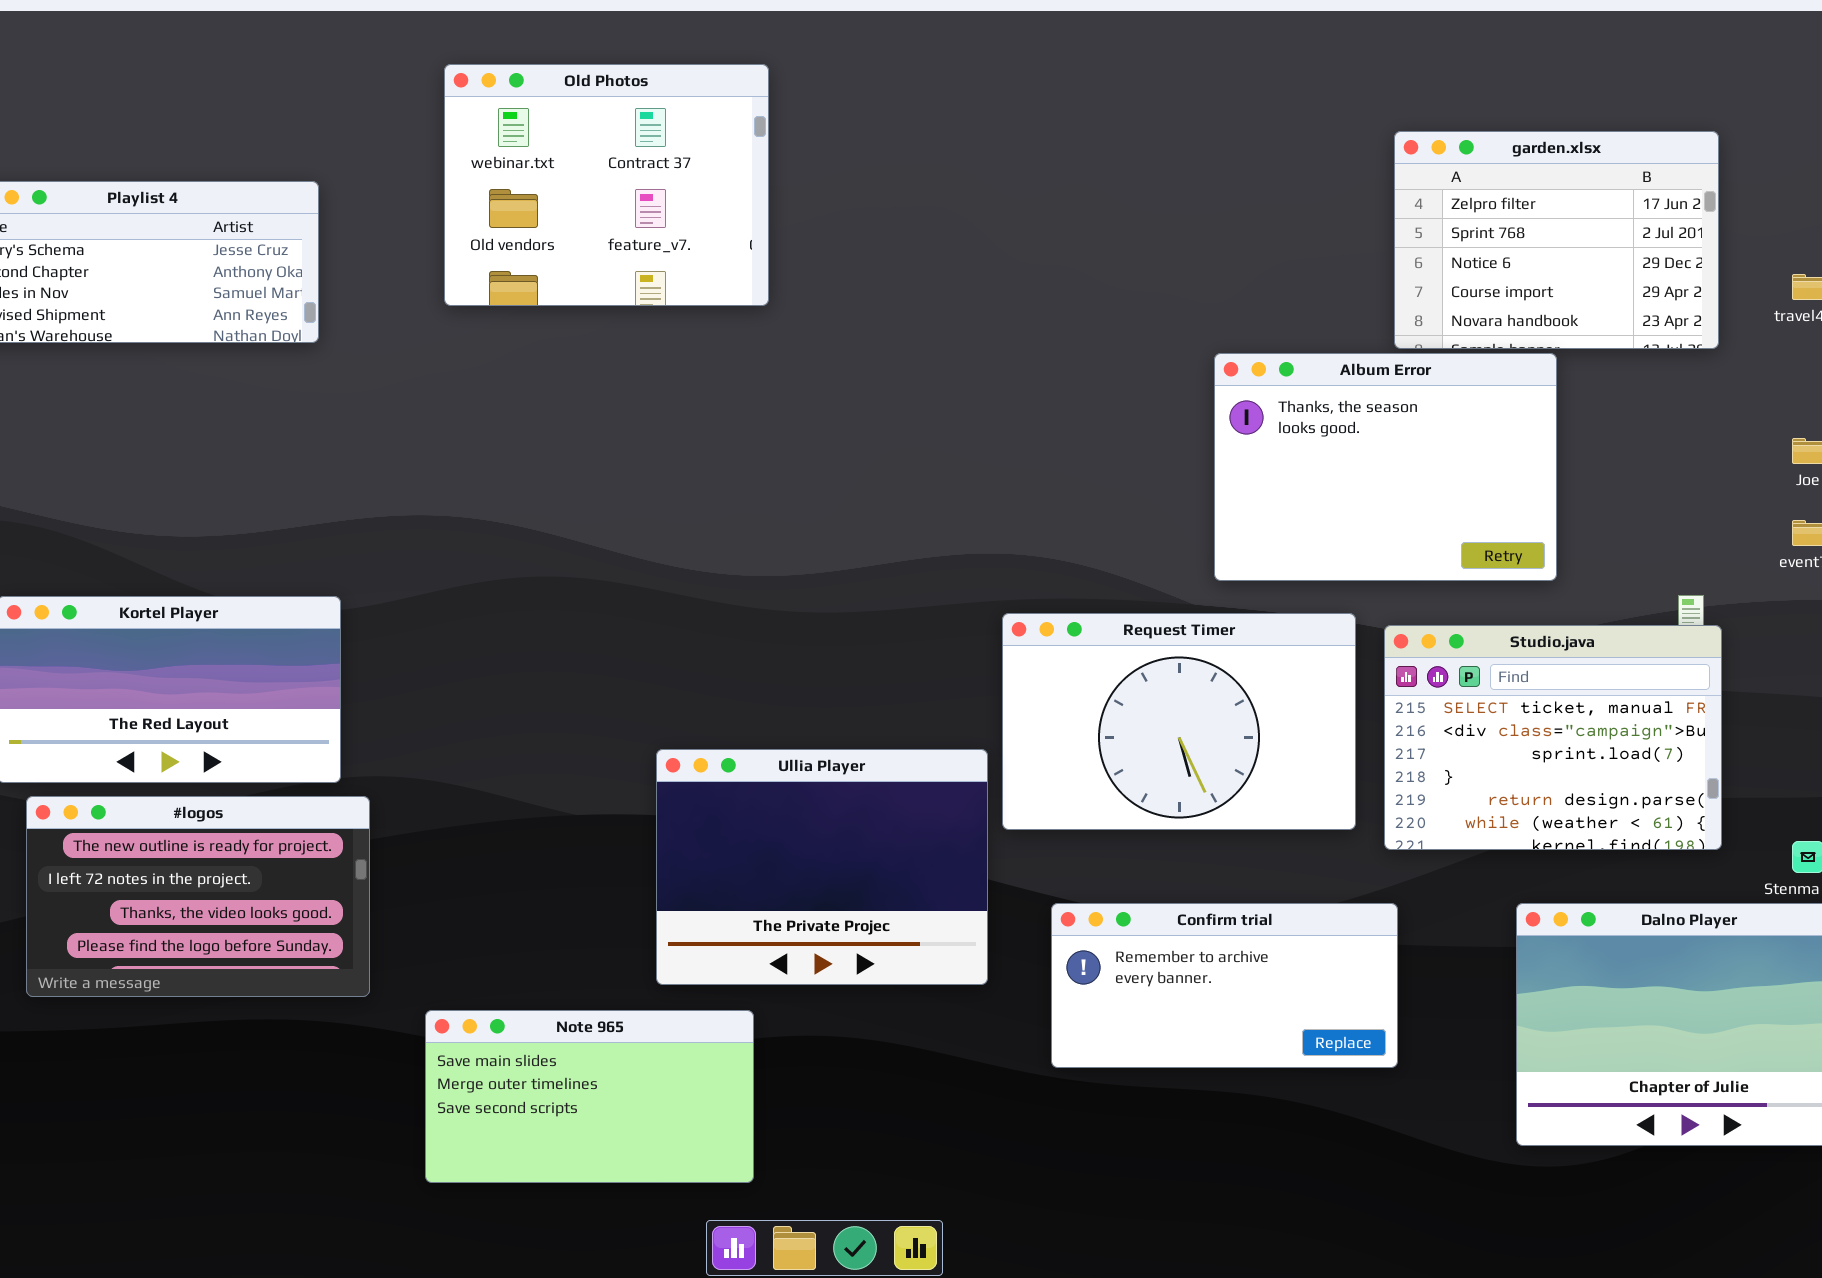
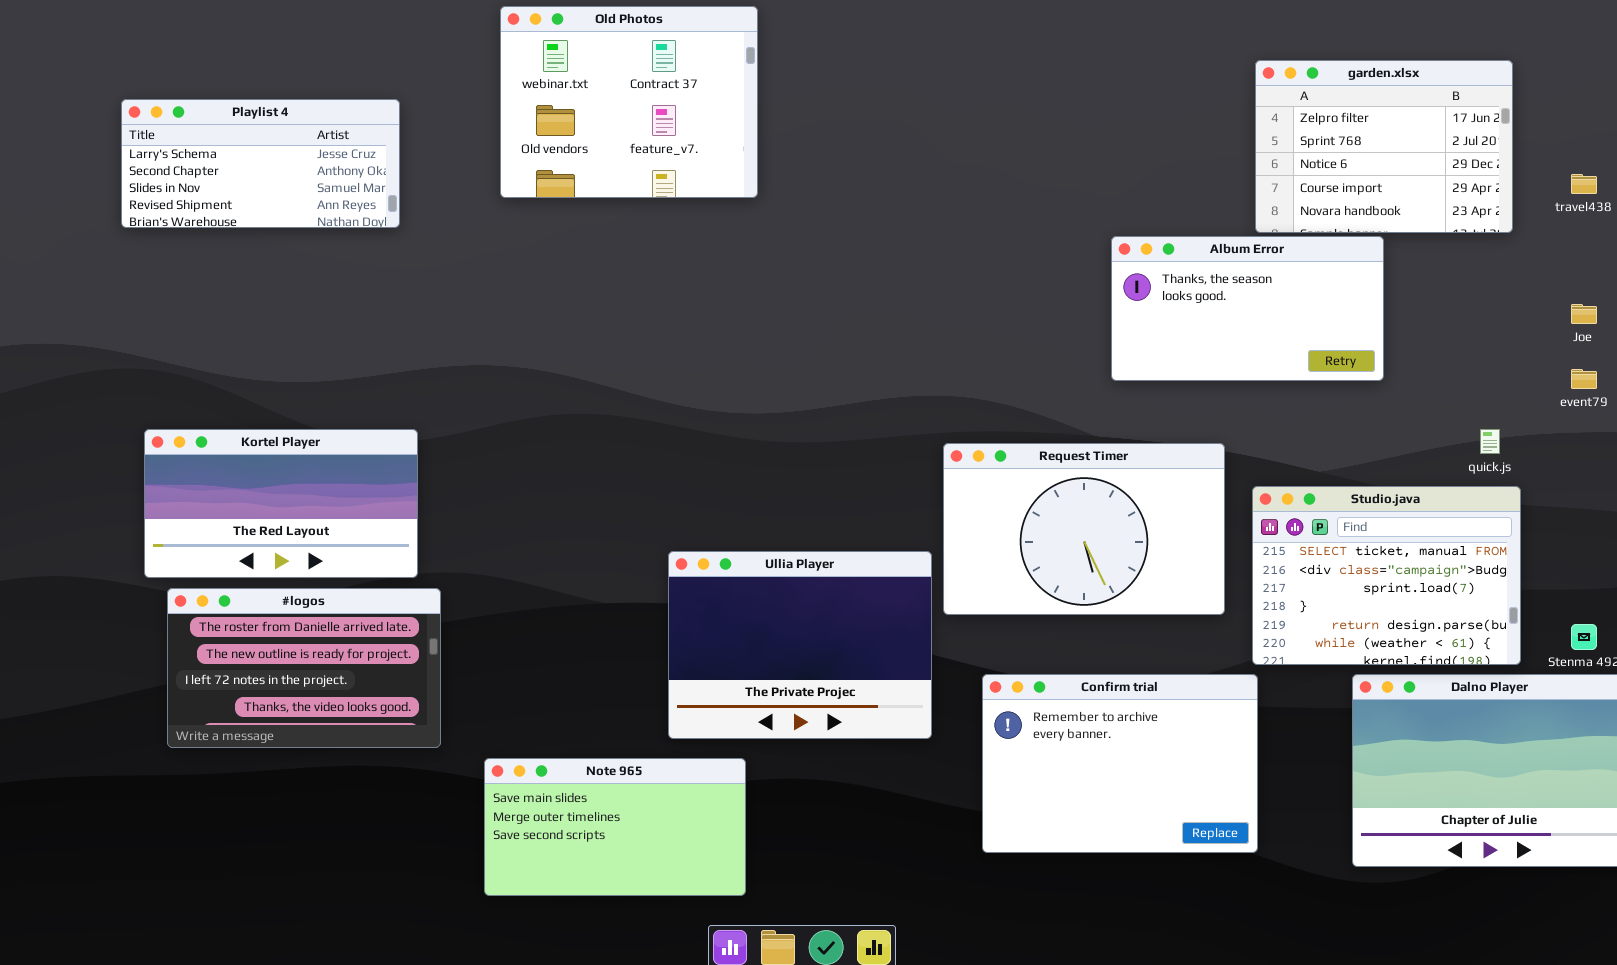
Album Error: [1214,353,1557,581] -> [1111,236,1384,381], resized
Studio.java: [1384,625,1722,850] -> [1252,486,1521,665], moved
#logos: [26,796,370,997] -> [167,588,441,748], scrolled up 1 row
Confirm trial: [1051,903,1398,1068] -> [982,674,1258,853], resized

